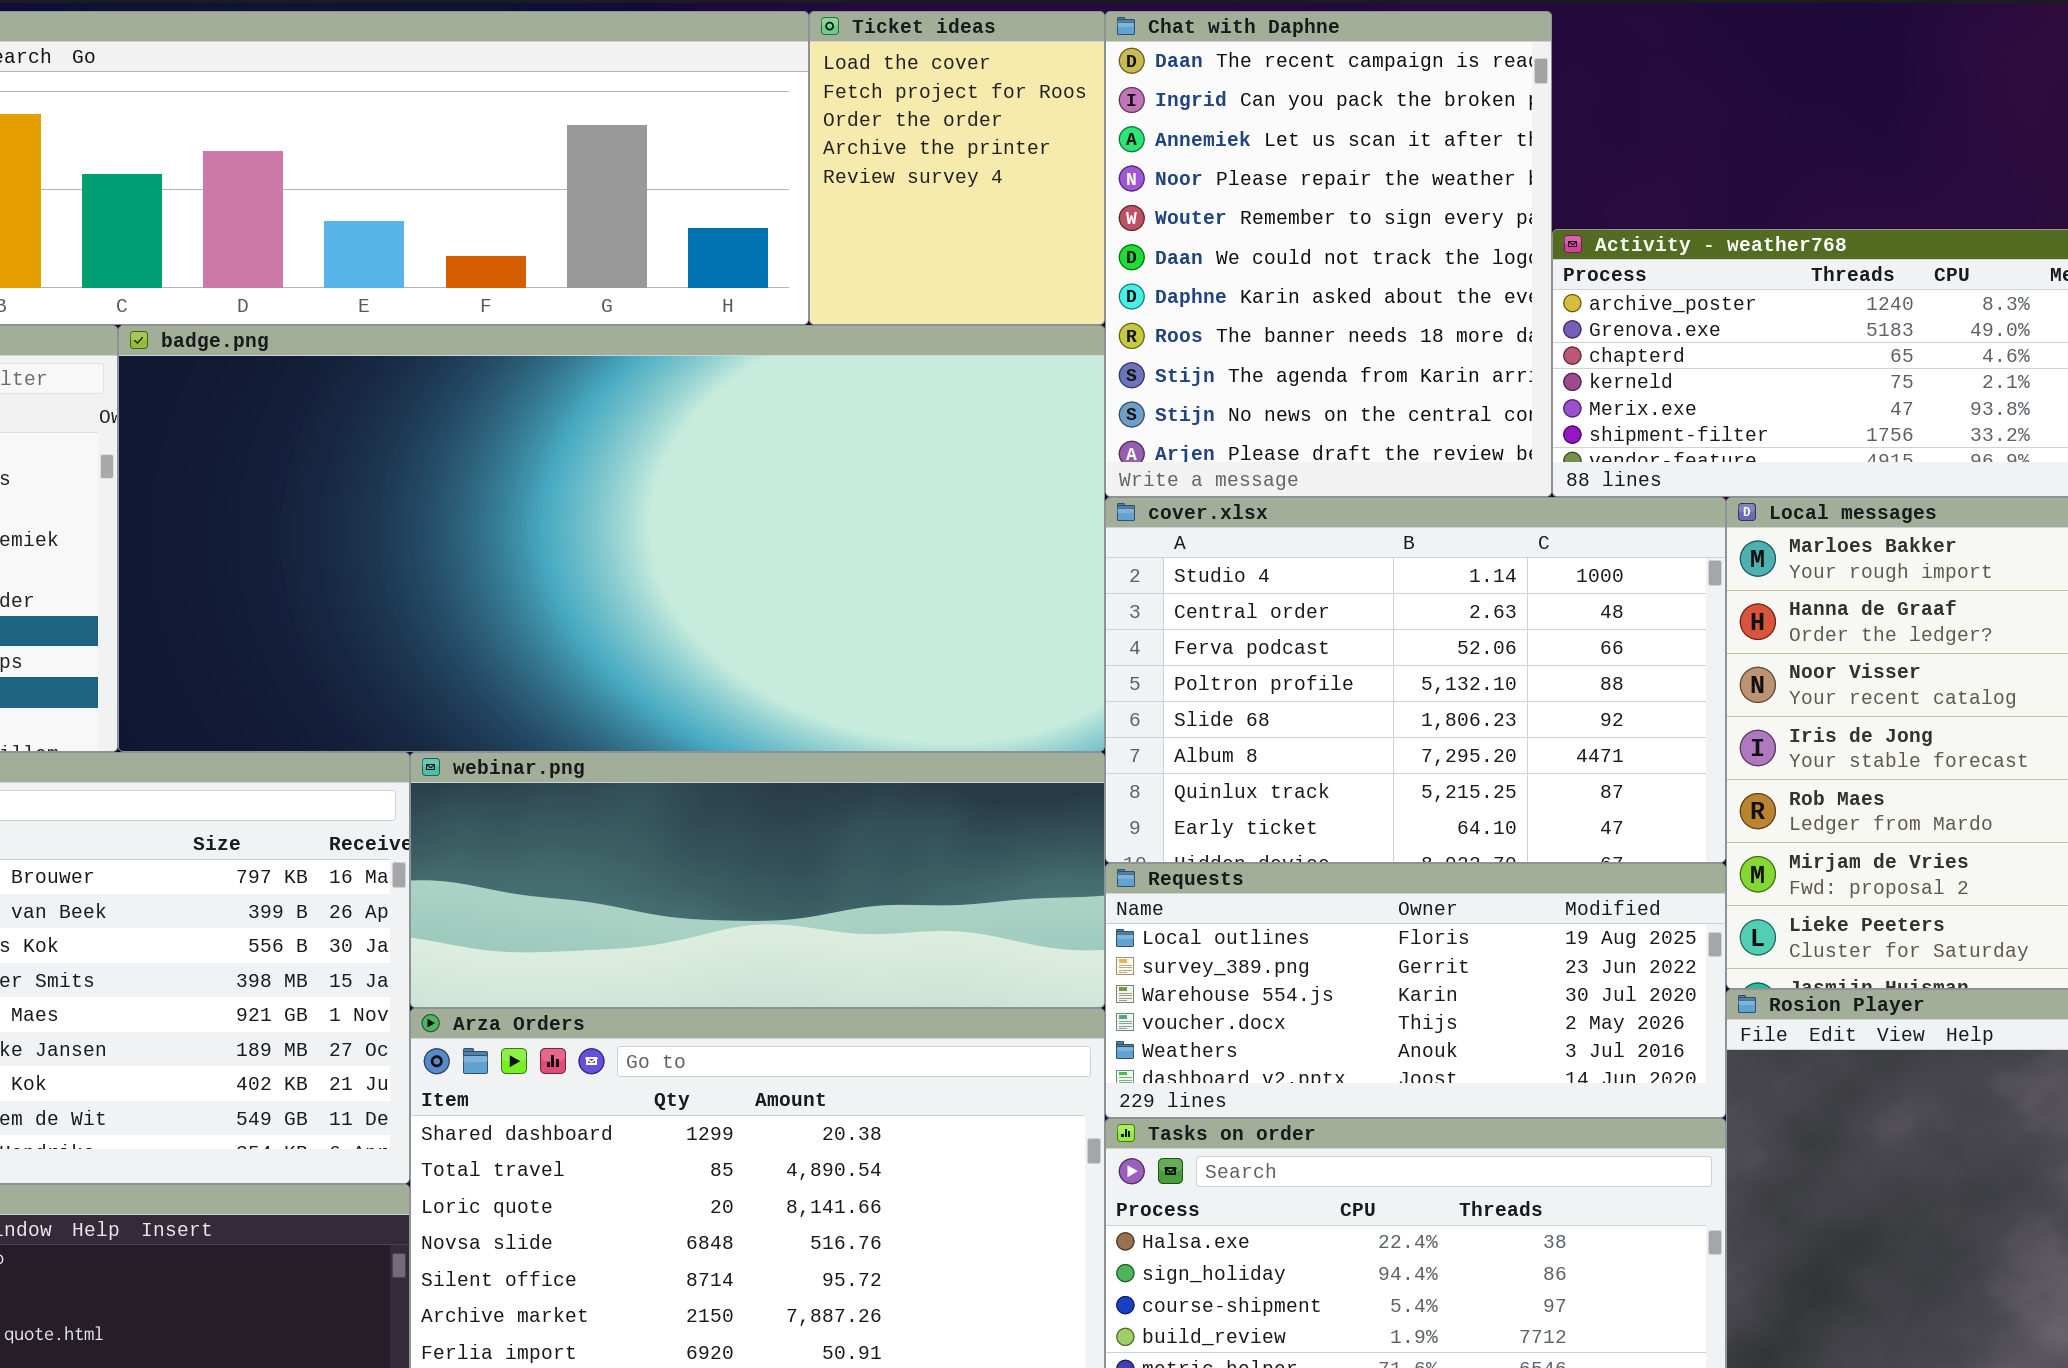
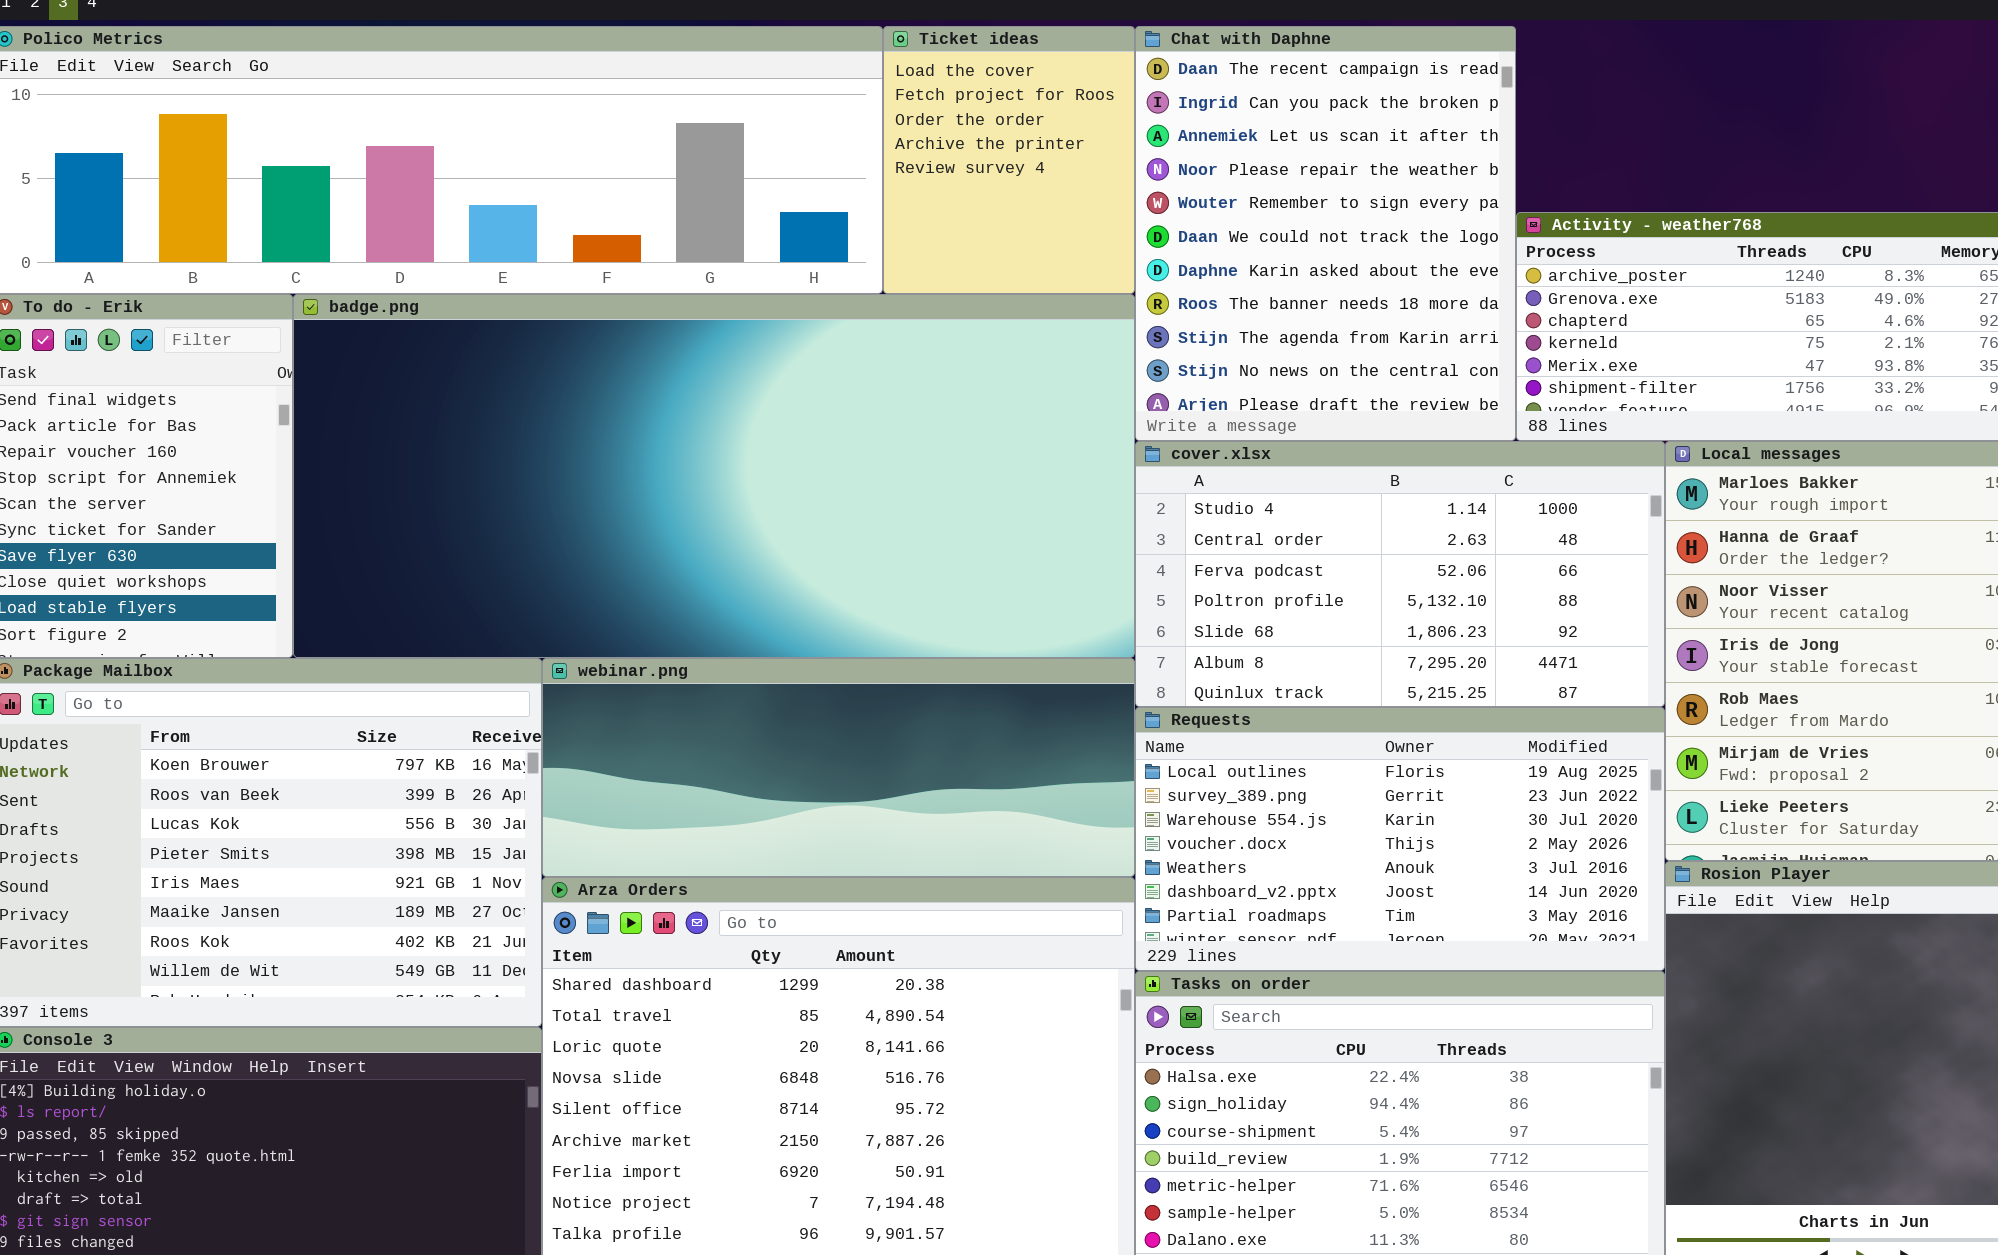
cover.xlsx: [1105,497,1726,863] -> [1135,441,1665,707], resized
Requests: [1105,863,1726,1118] -> [1135,707,1665,971], resized

